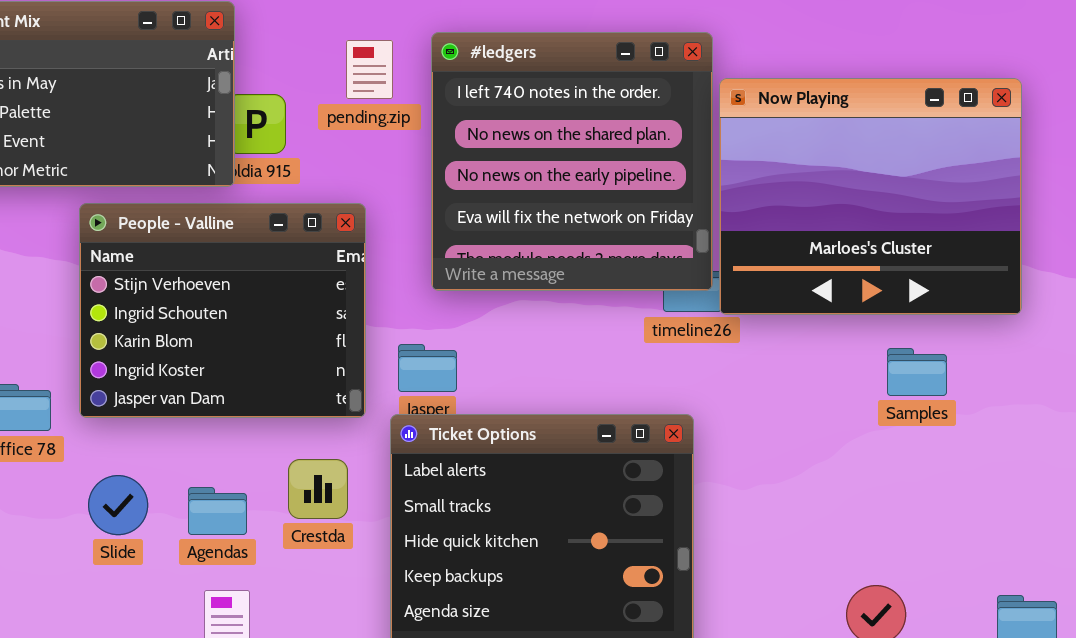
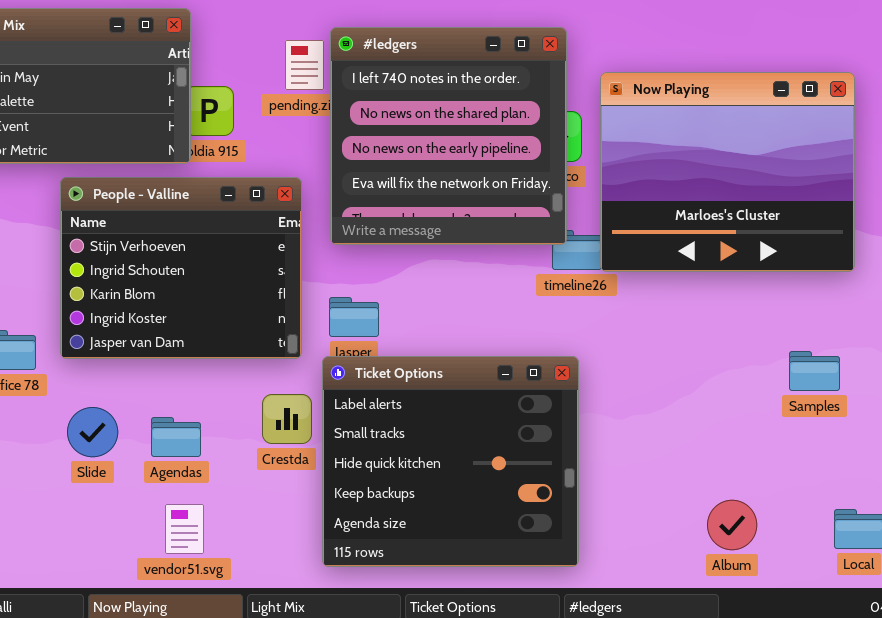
#ledgers: [431,32,713,291] -> [330,27,567,245], moved
Samples: [887,348,947,396] -> [789,351,840,391], moved
Crestda: [288,459,348,519] -> [262,394,312,444], moved

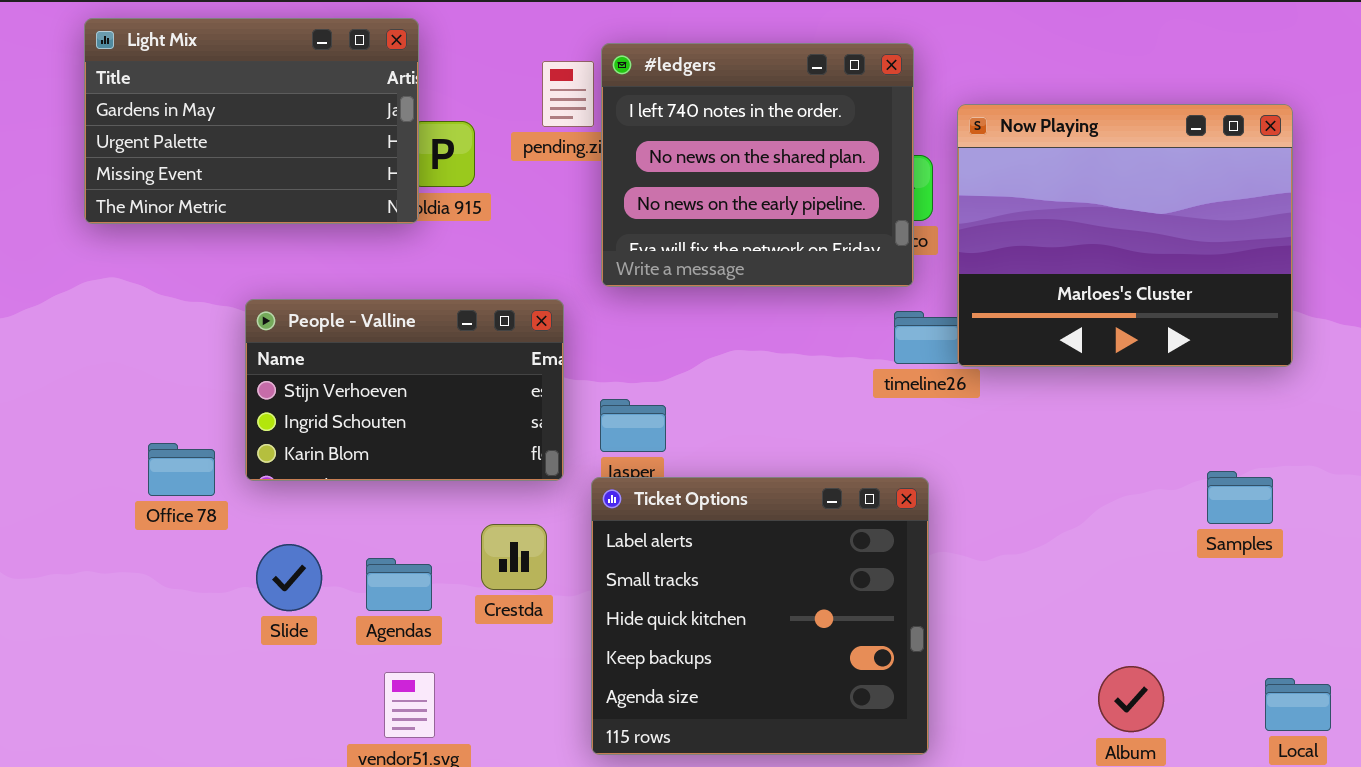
#ledgers: [330,27,567,245] -> [601,43,914,287], resized
People - Valline: [60,177,302,359] -> [245,299,564,481], resized
Crestda: [262,394,312,444] -> [481,524,547,590], moved

